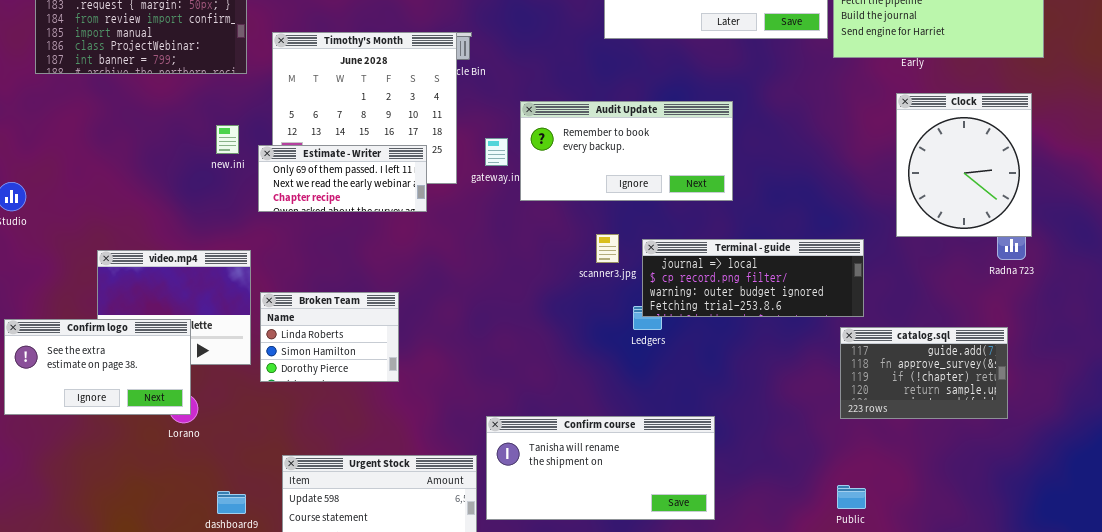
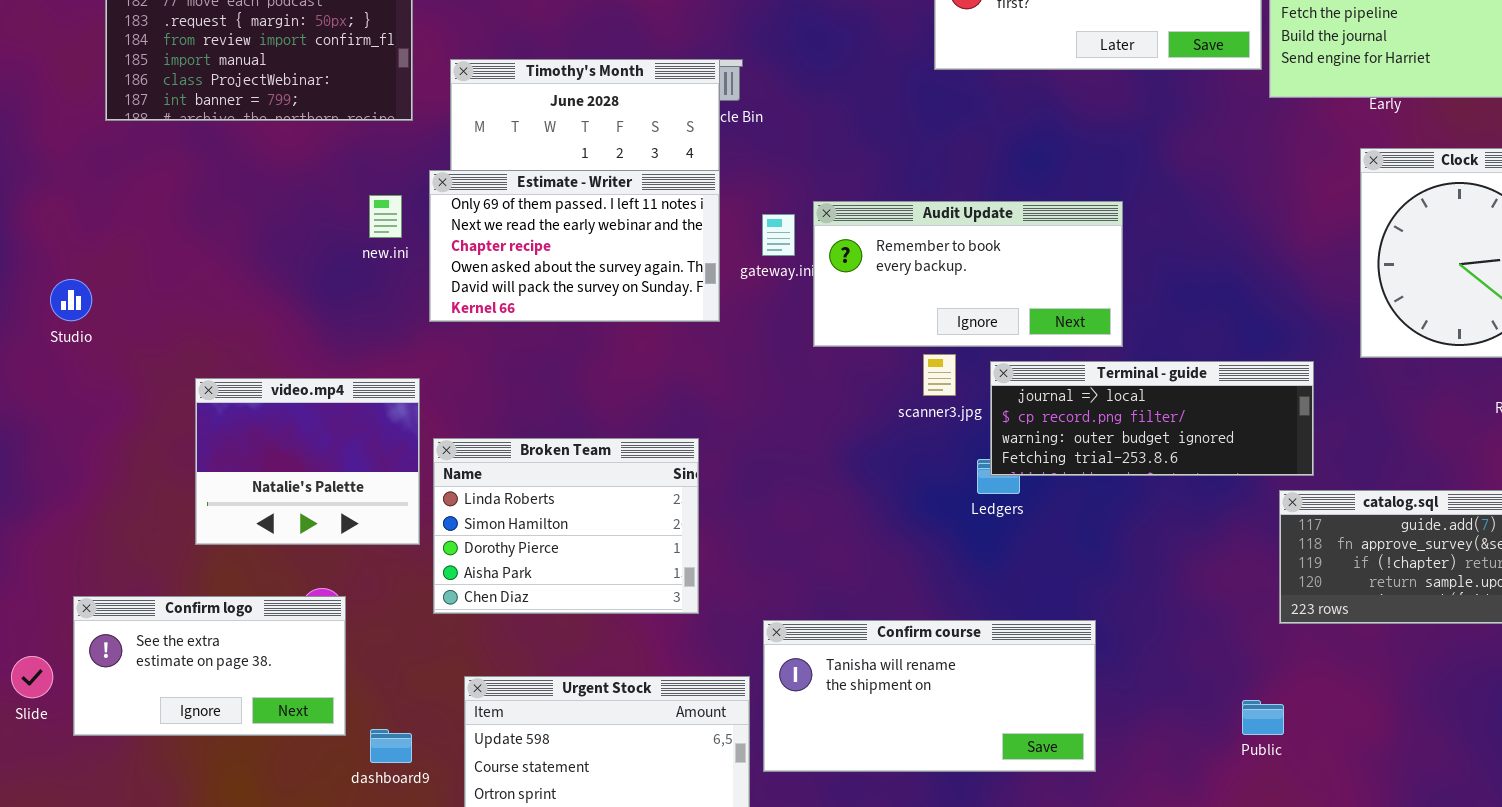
Audit Update: [520,101,733,201] -> [813,201,1123,347], moved
Estimate - Writer: [258,145,427,212] -> [429,170,720,322], resized
Broken Team: [260,292,399,382] -> [433,438,699,614], resized
Confirm logo: [4,319,191,415] -> [73,596,346,736], moved
Public: [837,485,866,509] -> [1242,700,1284,735], moved

